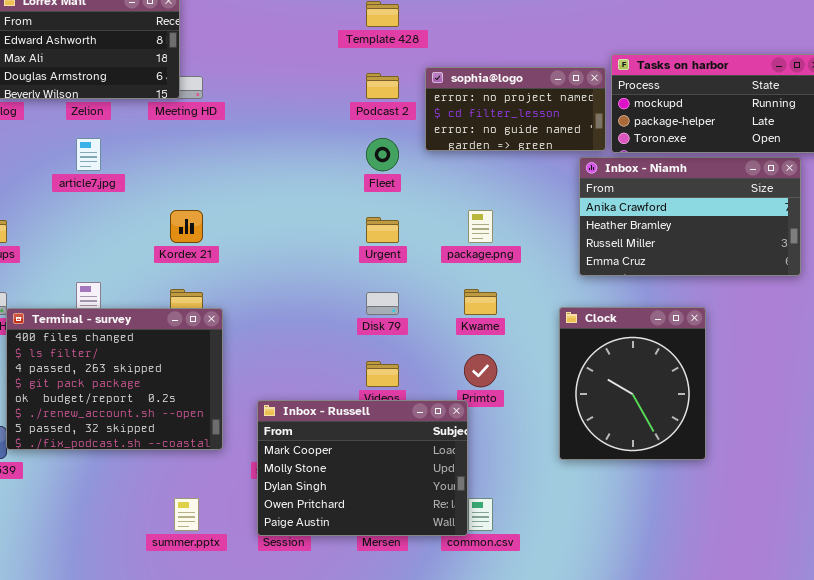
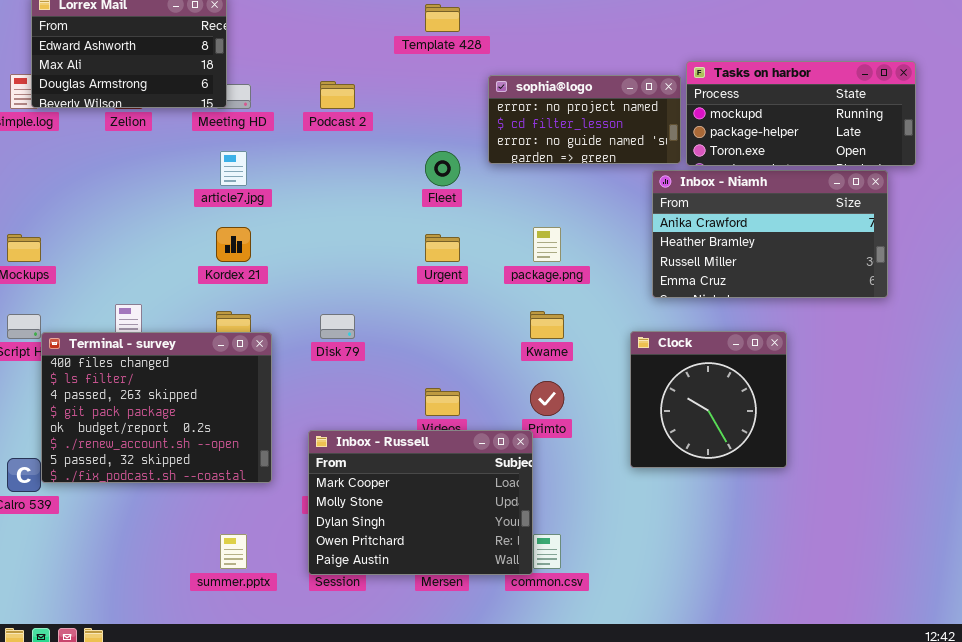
Podcast 2: [366,73,399,99] -> [320,81,355,109], moved
article7.jpg: [76,138,101,171] -> [220,151,247,186], moved
Disk 79: [366,292,399,315] -> [320,314,355,339], moved
Clock: [559,307,706,460] -> [630,331,787,468], resized

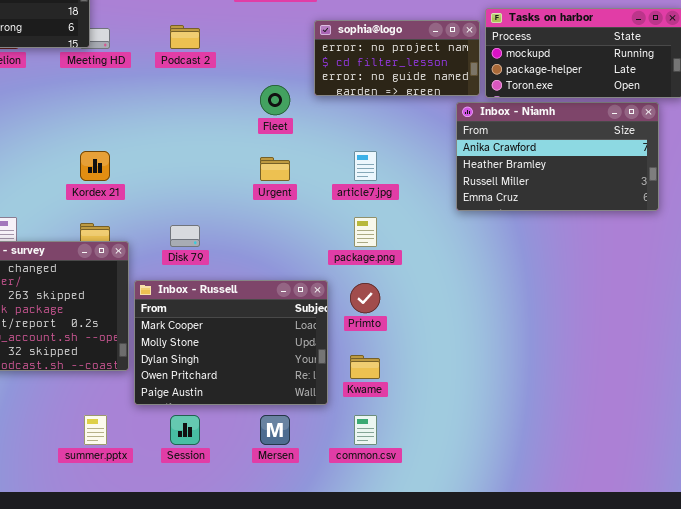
article7.jpg: [220,151,247,186] -> [354,151,377,181], moved
package.png: [533,227,561,262] -> [354,217,377,247], moved
Kwame: [530,311,564,339] -> [350,355,380,379], moved
Clock: [630,331,787,468] -> none, closed
Inbox - Russell: [308,430,533,575] -> [134,280,328,405], moved

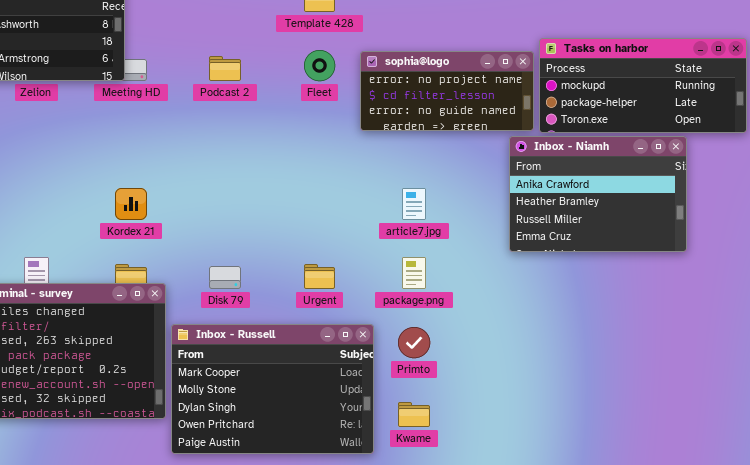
Fleet: [260,85,290,115] -> [304,50,335,81], moved
Inbox - Niamh: [456,102,659,211] -> [509,136,687,252], resized
Urgent: [260,157,290,181] -> [304,264,335,289], moved

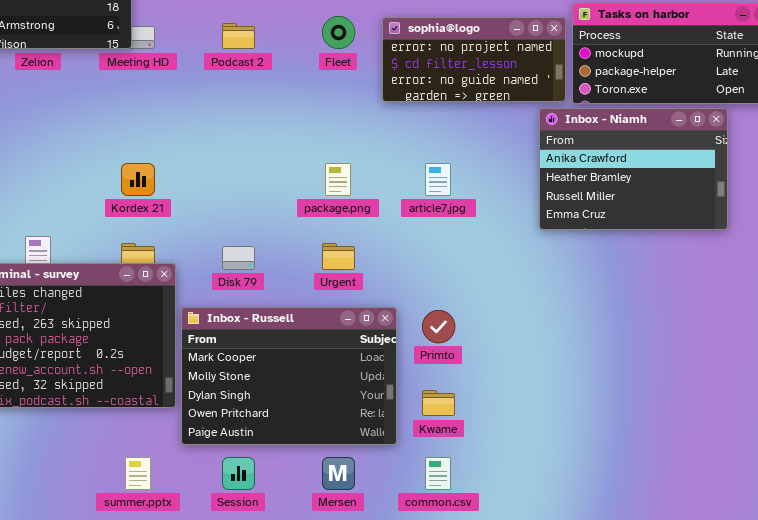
package.png: [402,257,426,289] -> [325,163,351,196], moved

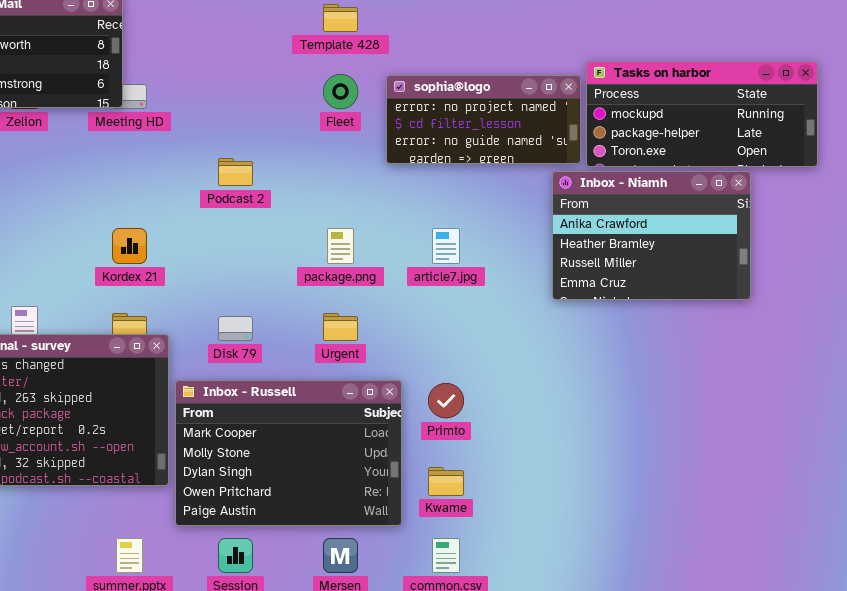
Podcast 2: [222,23,255,49] -> [218,158,253,186], moved

